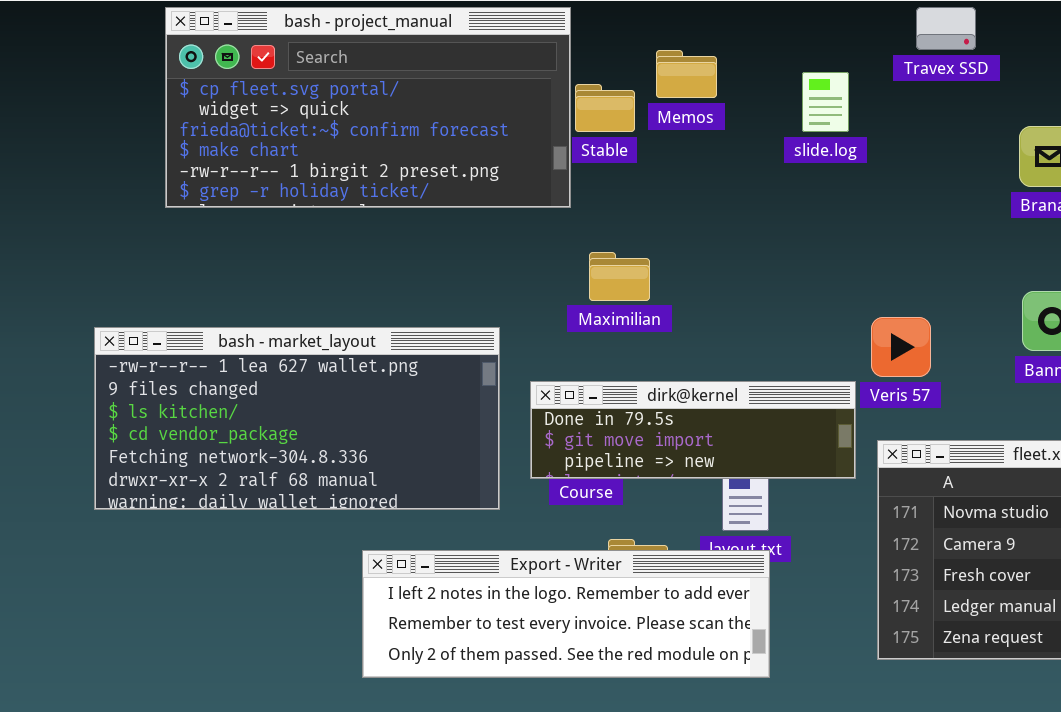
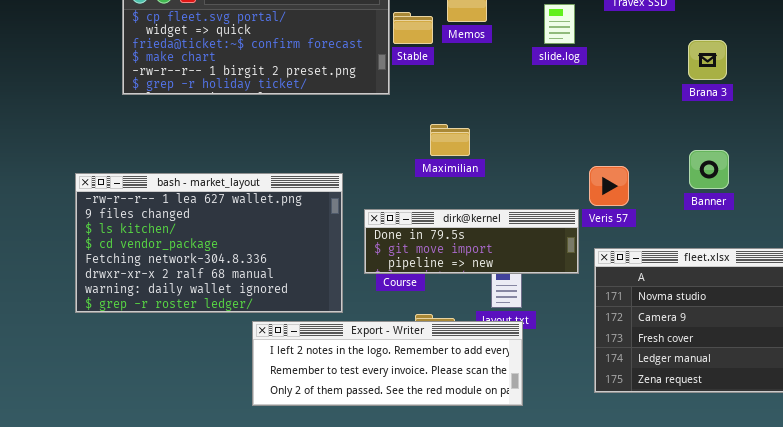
Maximilian: [589,252,650,301] -> [430,124,470,156], moved
bash - market_layout: [94,327,500,510] -> [75,173,343,313], resized

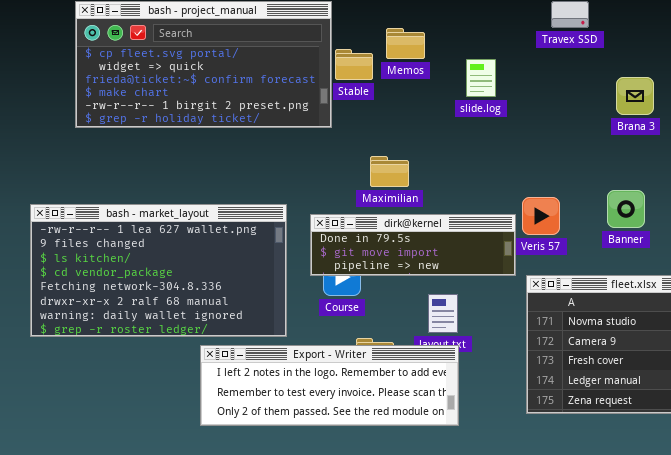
slide.log: [544,4,575,44] -> [466,59,496,97], moved
Banner: [689,150,729,189] -> [607,190,645,228], moved
dirk@kernel: [364,209,579,274] -> [310,214,516,276], moved

